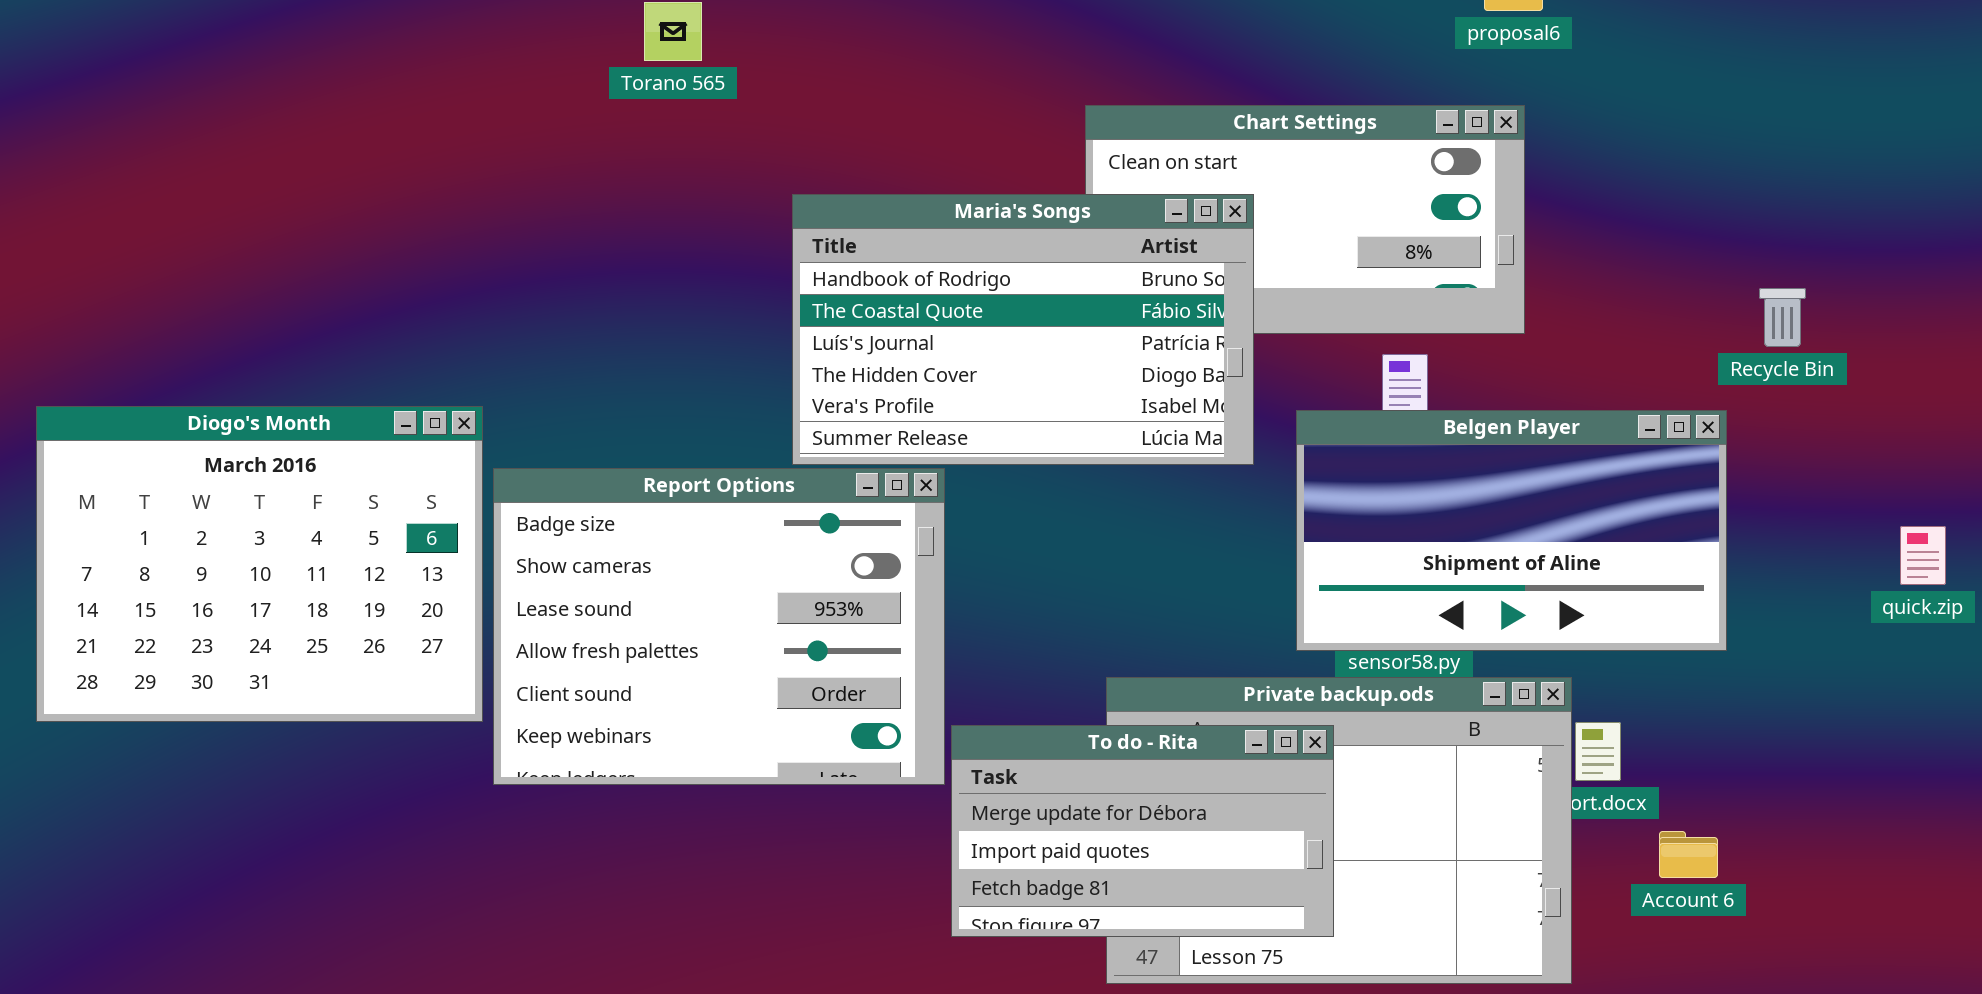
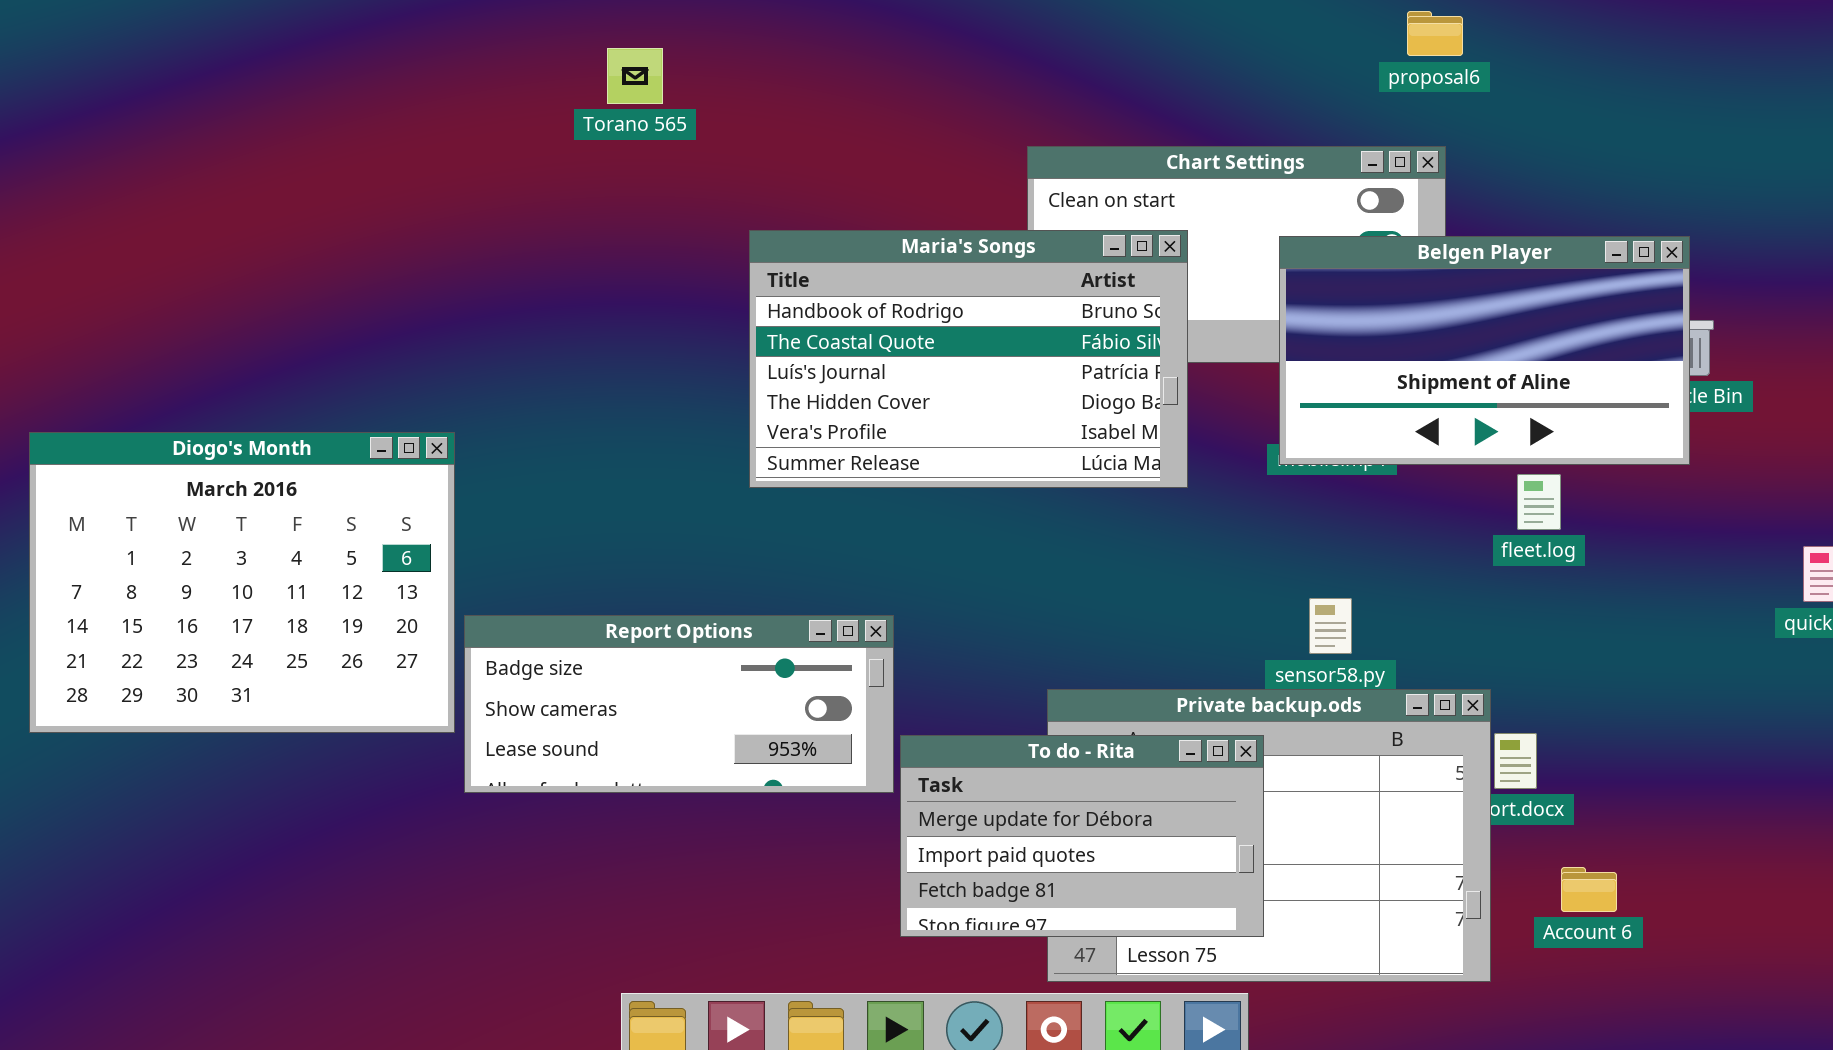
Belgen Player: [1296,410,1727,651] -> [1279,236,1690,465], moved
Report Options: [493,468,945,785] -> [464,615,894,793], resized
Account 6: [1659,831,1718,878] -> [1561,867,1617,912], moved

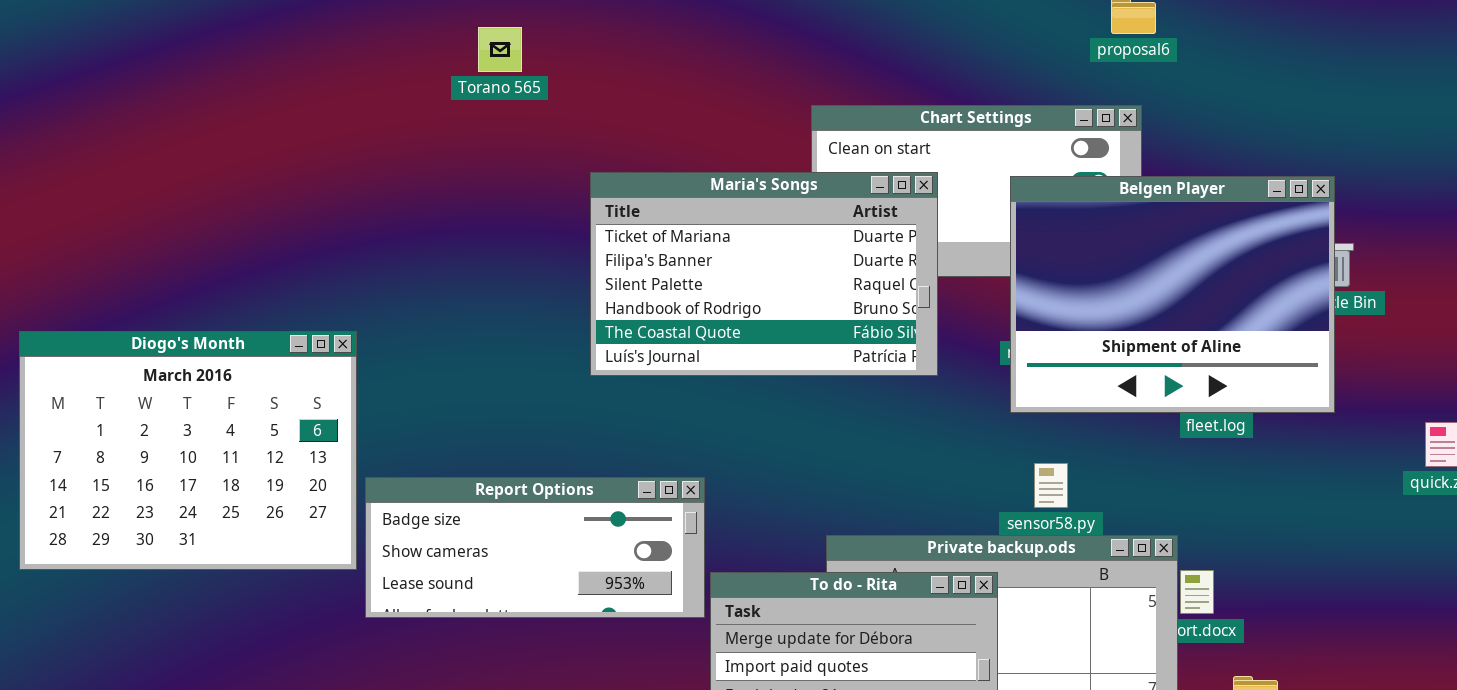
Maria's Songs: [749,230,1188,488] -> [590,172,938,376], scrolled up 3 rows
Belgen Player: [1279,236,1690,465] -> [1010,176,1335,413], resized

